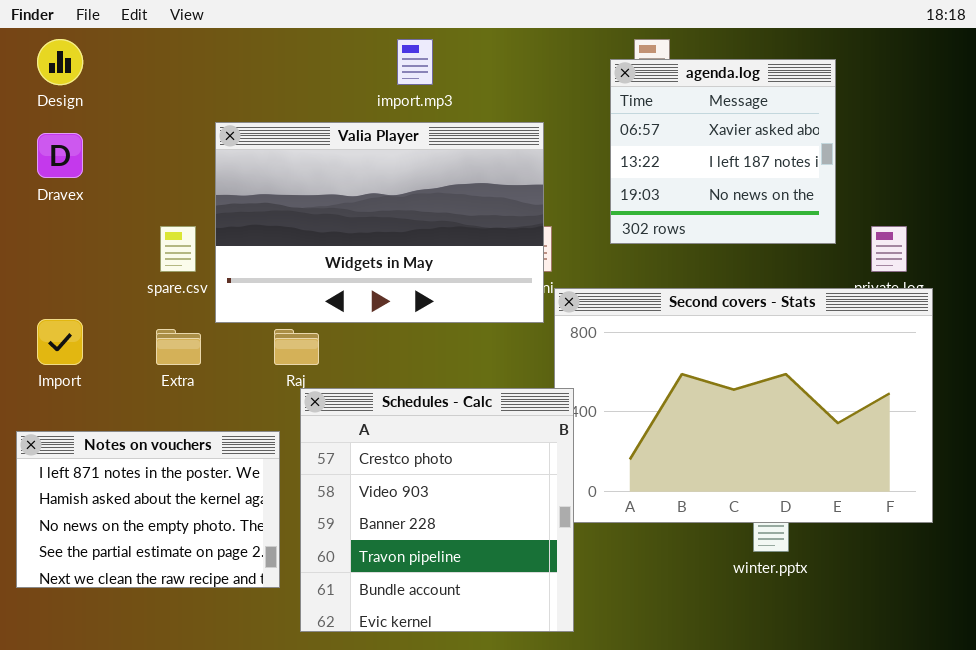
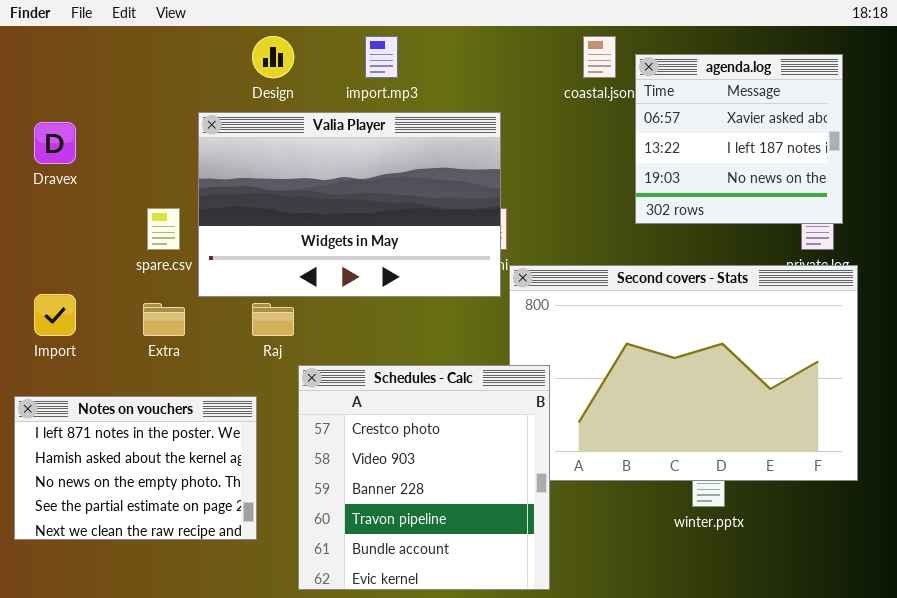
Design: [37,39,83,85] -> [252,36,294,78], moved
agenda.log: [610,59,836,244] -> [635,54,843,224], moved
Schedules - Calc: [300,388,574,632] -> [298,365,550,590], moved

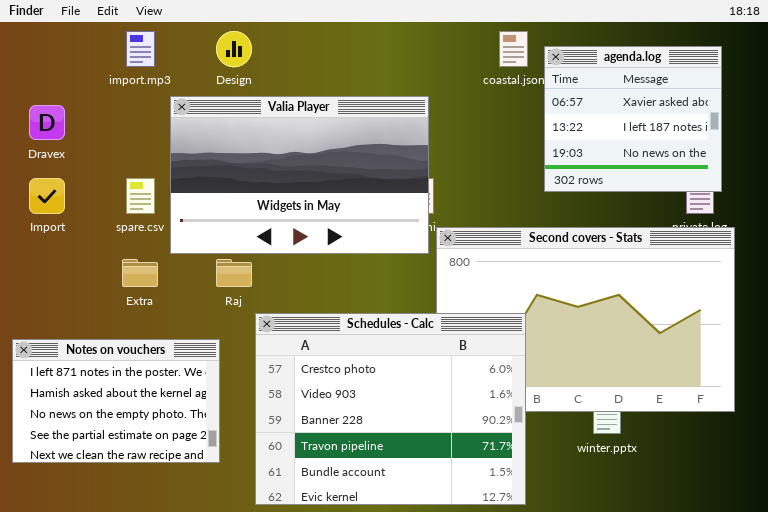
import.mp3: [365,36,398,78] -> [126,31,155,67], moved
Import: [34,294,76,336] -> [29,178,65,214], moved
Schedules - Calc: [298,365,550,590] -> [255,313,526,505], resized

